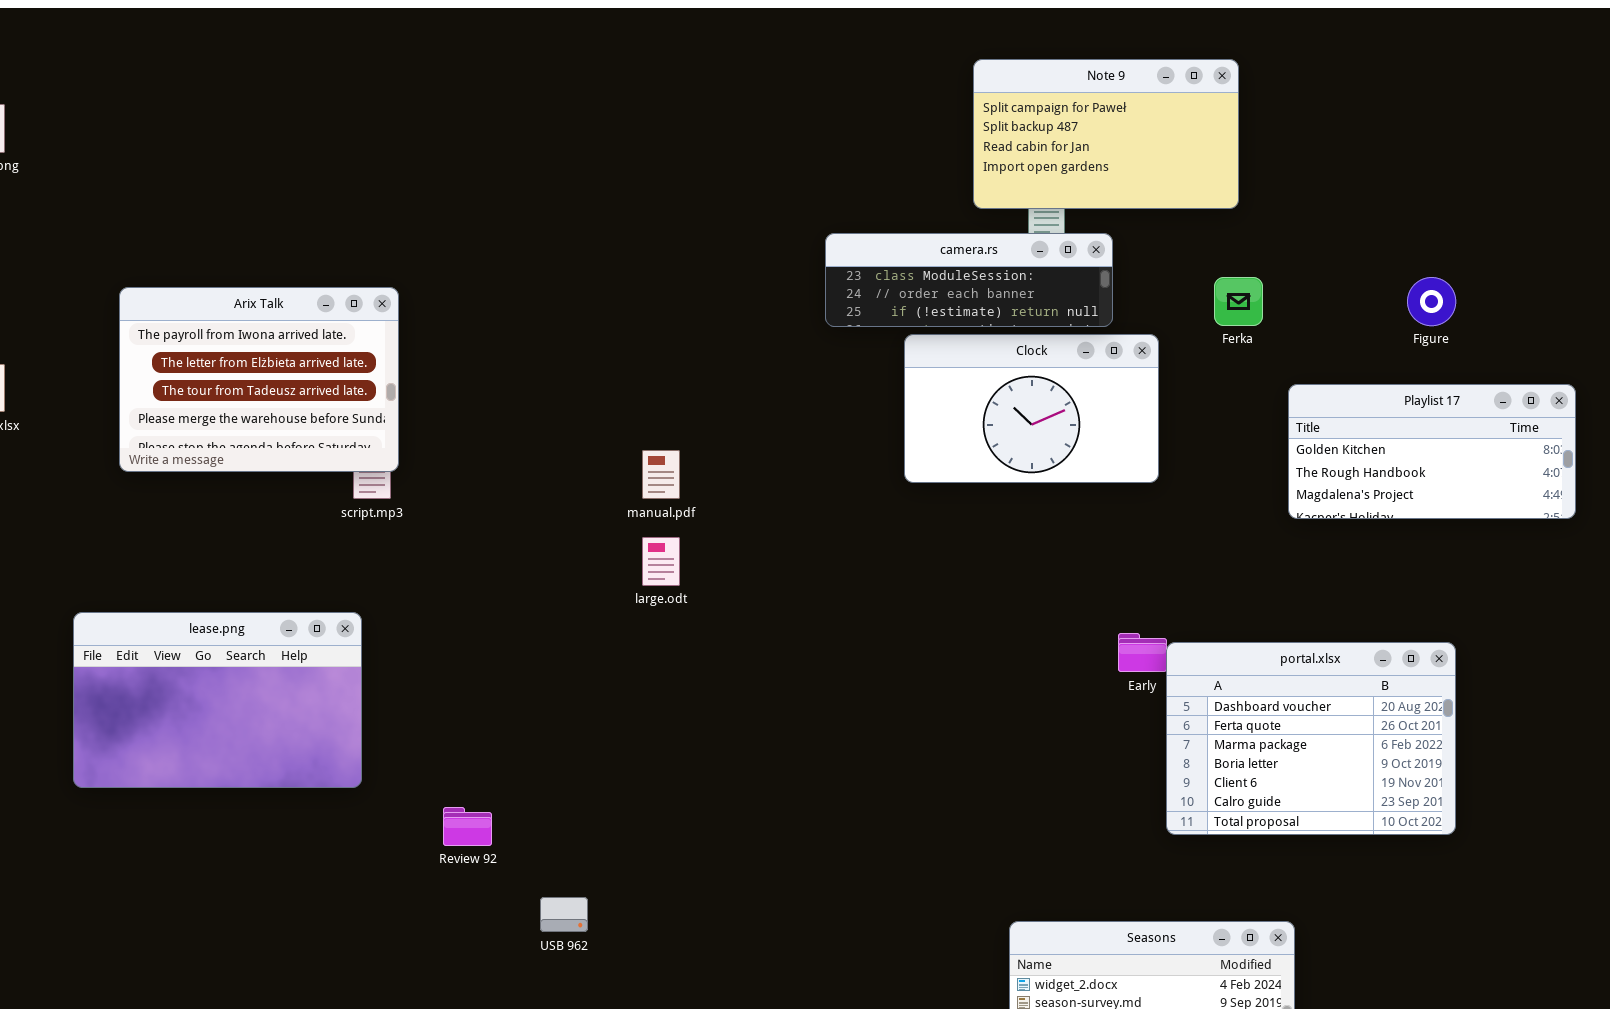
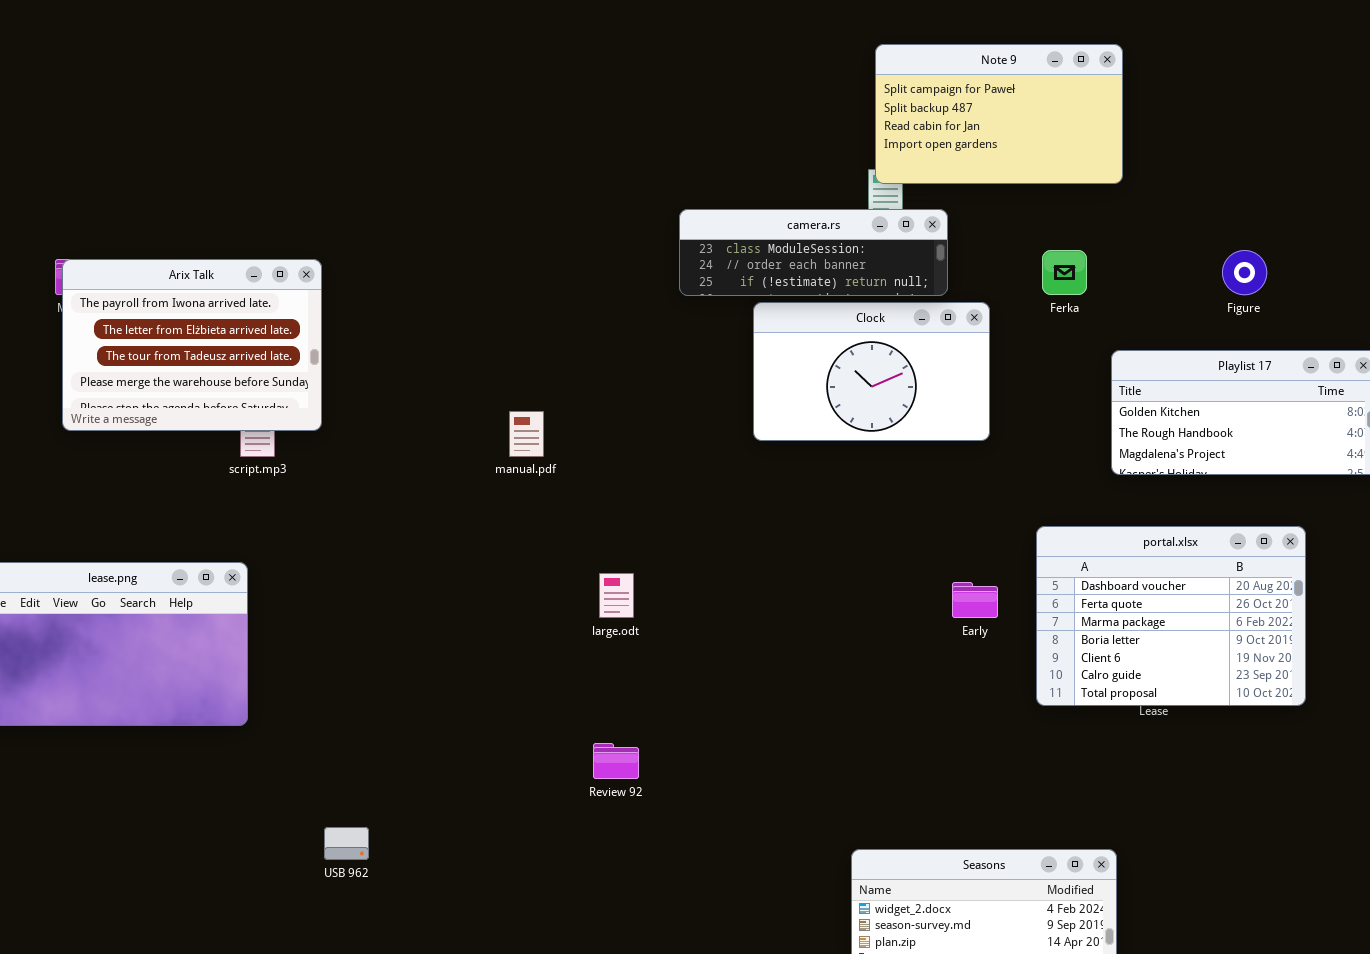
Note 9: [973,59,1239,209] -> [875,44,1123,184], moved
Arix Talk: [119,287,399,472] -> [62,259,322,431], moved
large.odt: [642,537,680,586] -> [599,573,634,618], moved
portal.xlsx: [1166,642,1456,835] -> [1036,526,1306,706], moved
Review 92: [443,807,492,846] -> [593,743,639,779], moved
USB 962: [540,897,588,932] -> [324,827,369,860], moved

